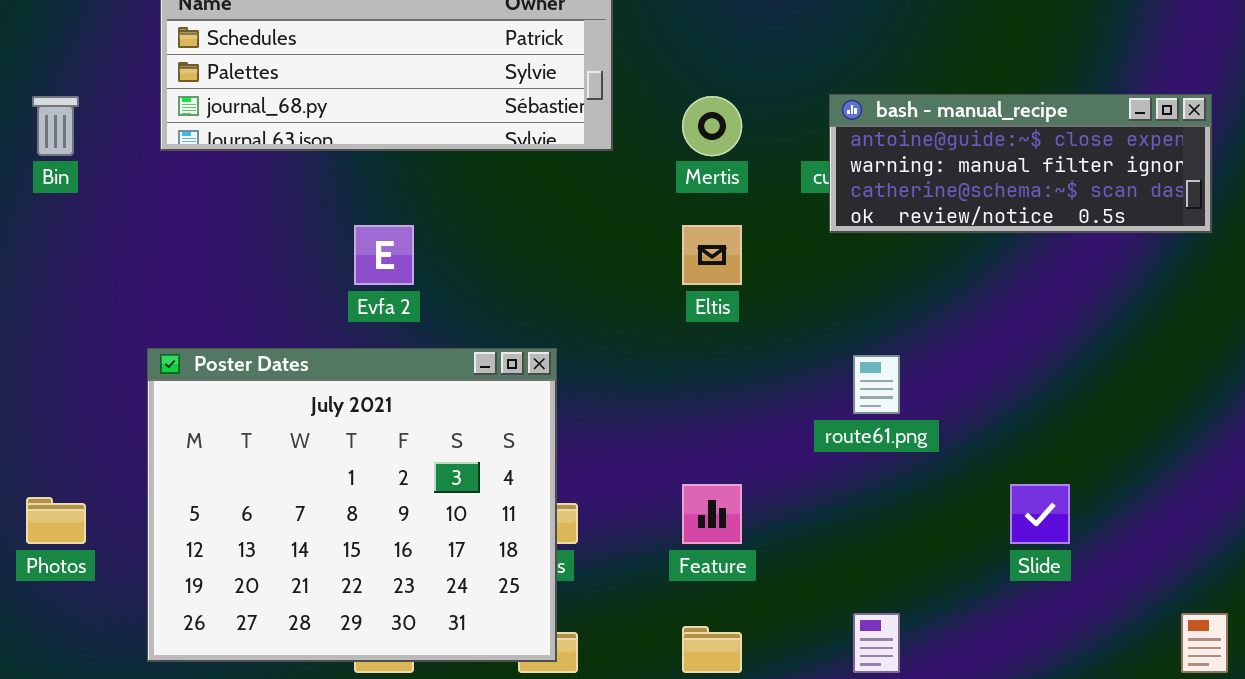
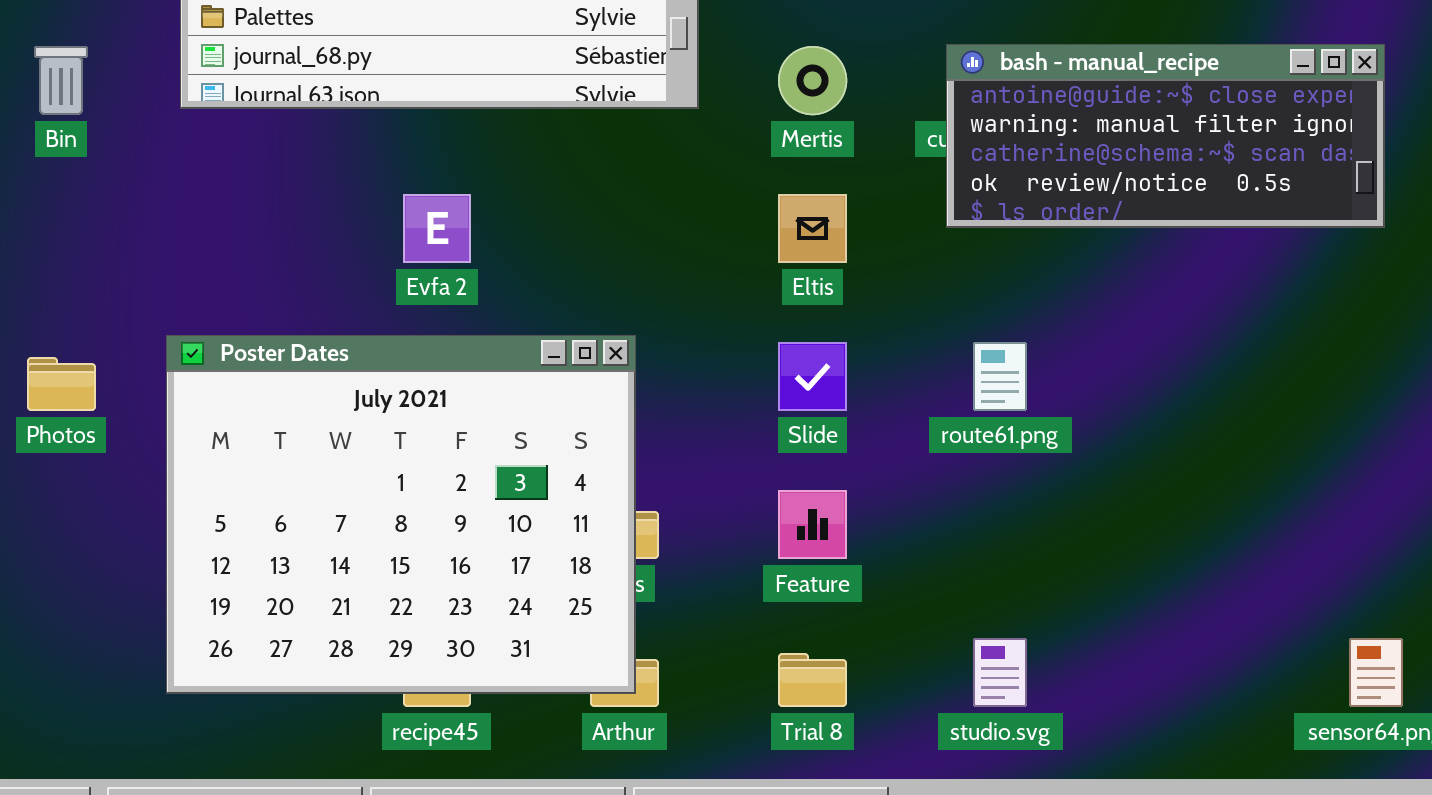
bash - manual_recipe: [829,94,1212,233] -> [946,44,1385,228], resized
Slide: [1010,484,1070,544] -> [778,342,847,411], moved
Photos: [26,497,86,544] -> [27,357,96,411], moved

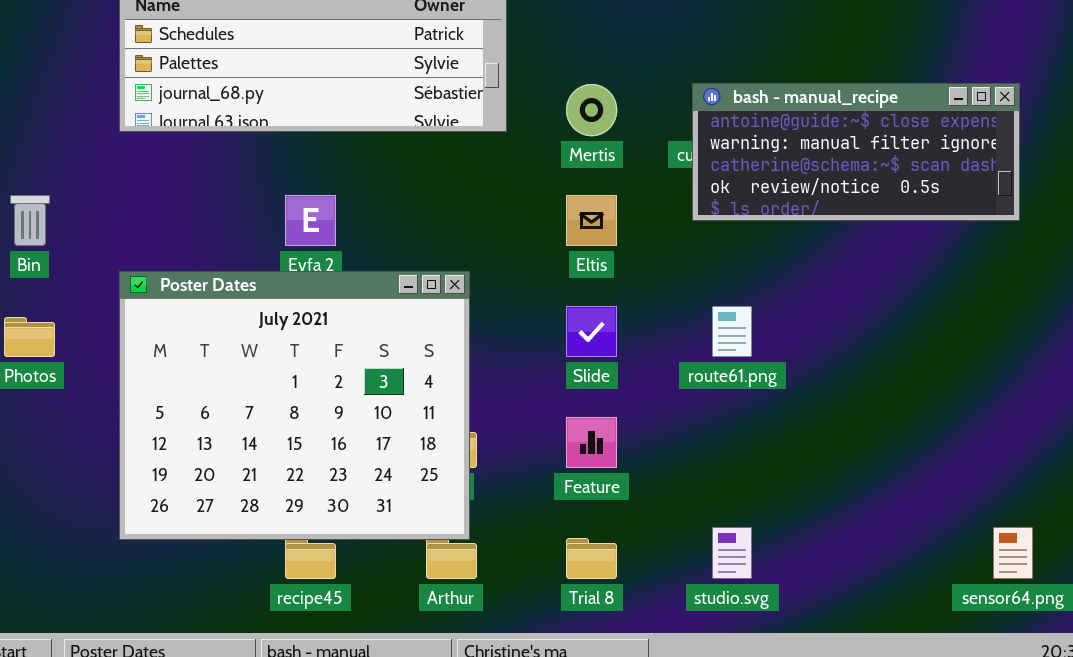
Bin: [34,46,88,115] -> [10,195,50,246], moved
Poster Dates: [166,335,636,694] -> [119,271,470,540], moved

